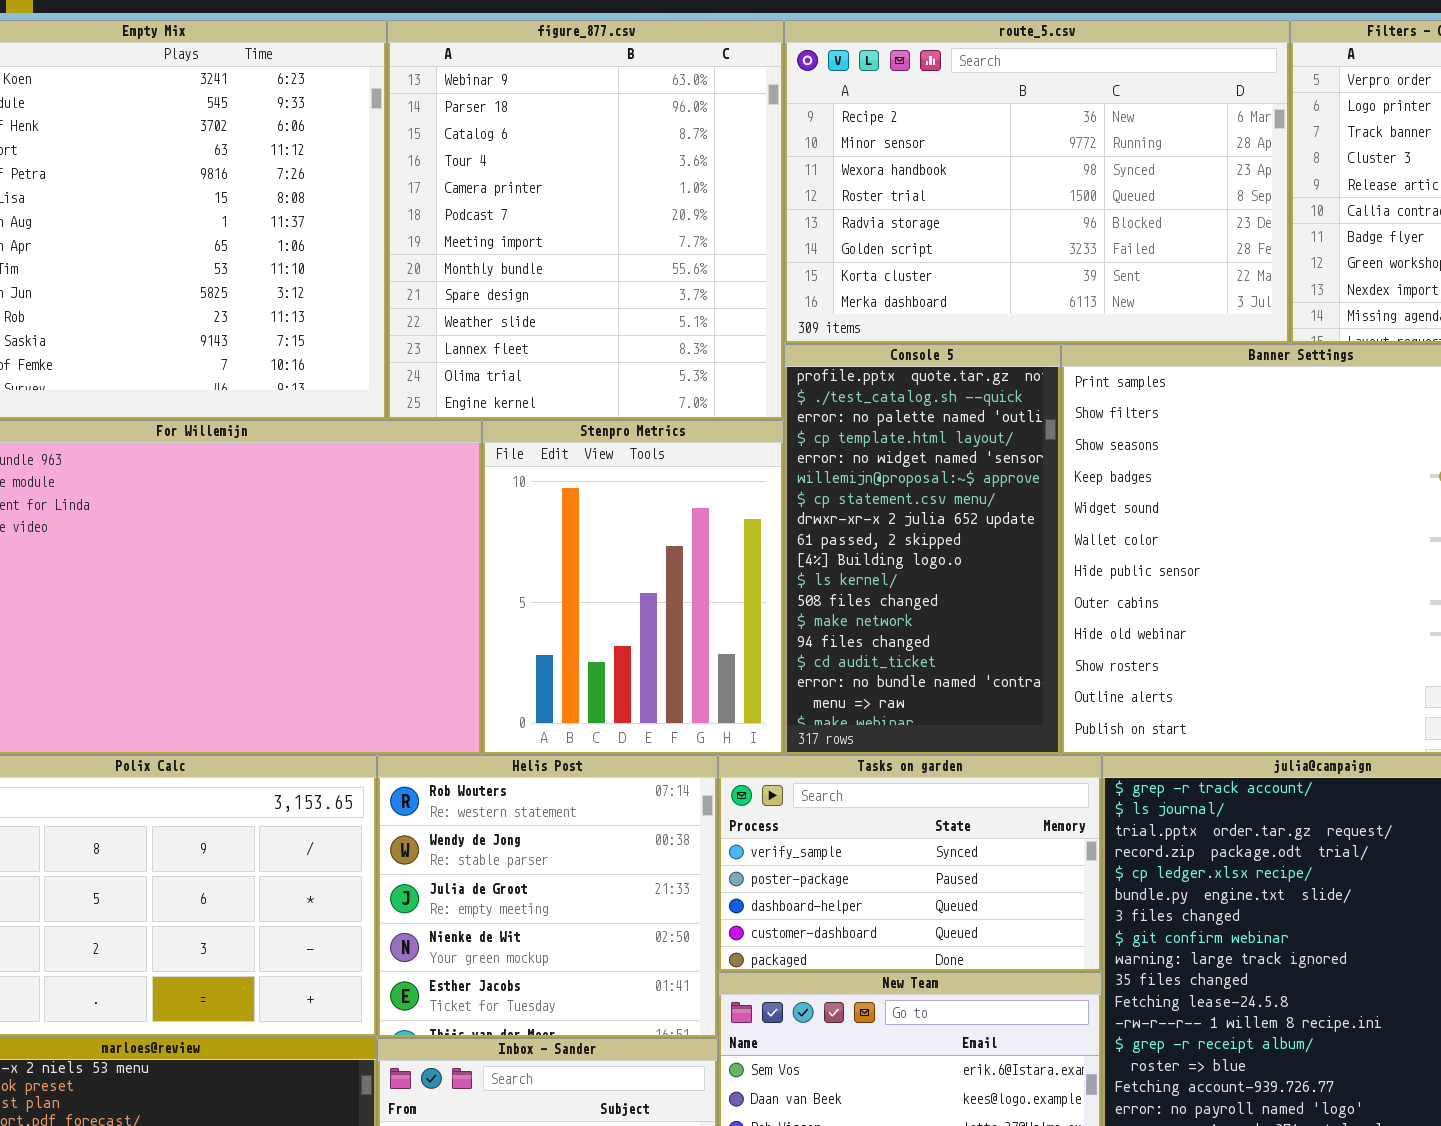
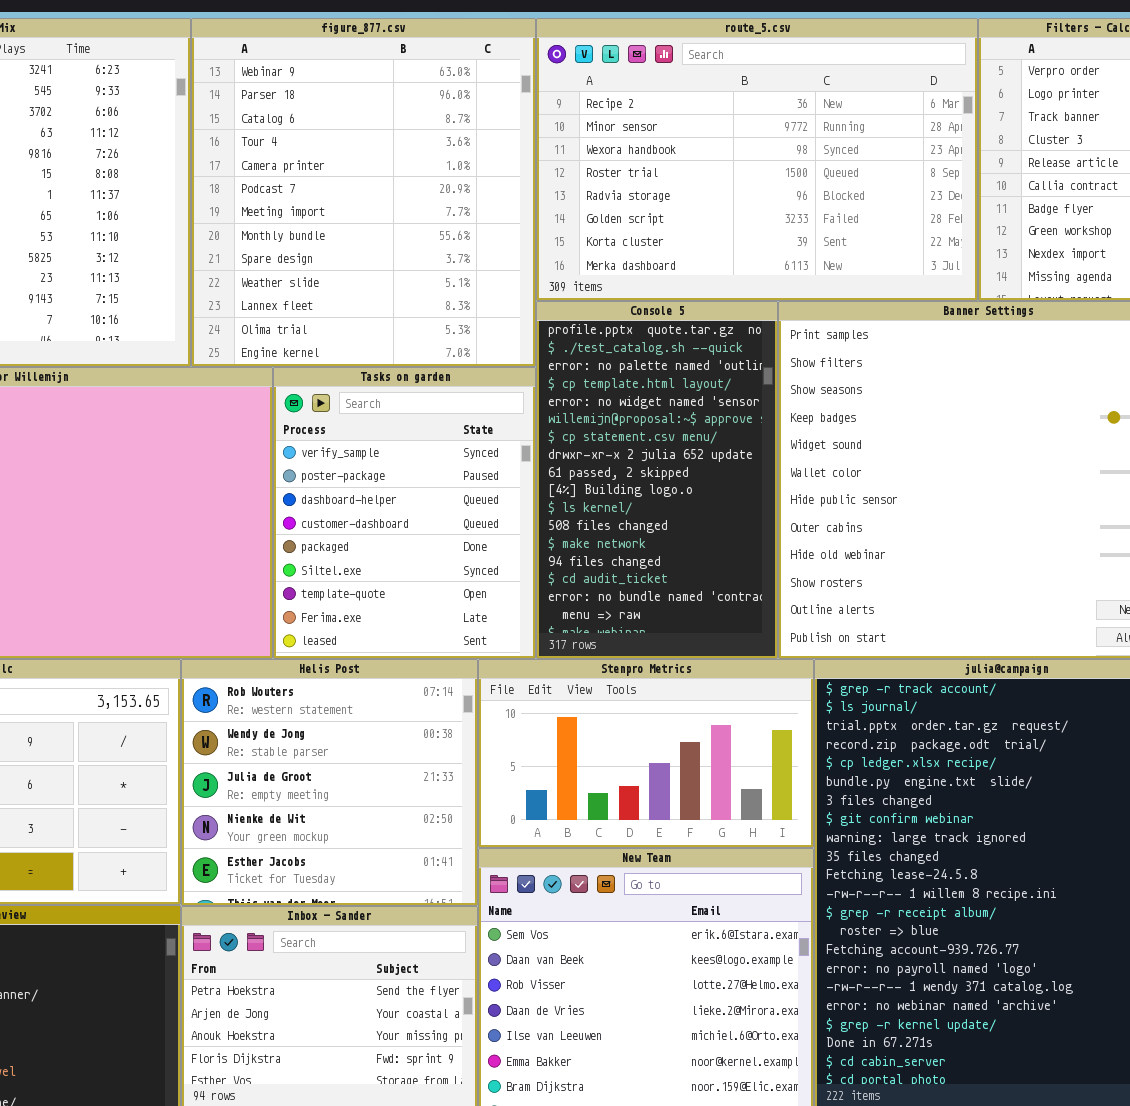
Stenpro Metrics: [482,420,784,755] -> [478,659,814,848], moved, resized
Tasks on garden: [718,755,1102,972] -> [273,367,536,659], moved, resized

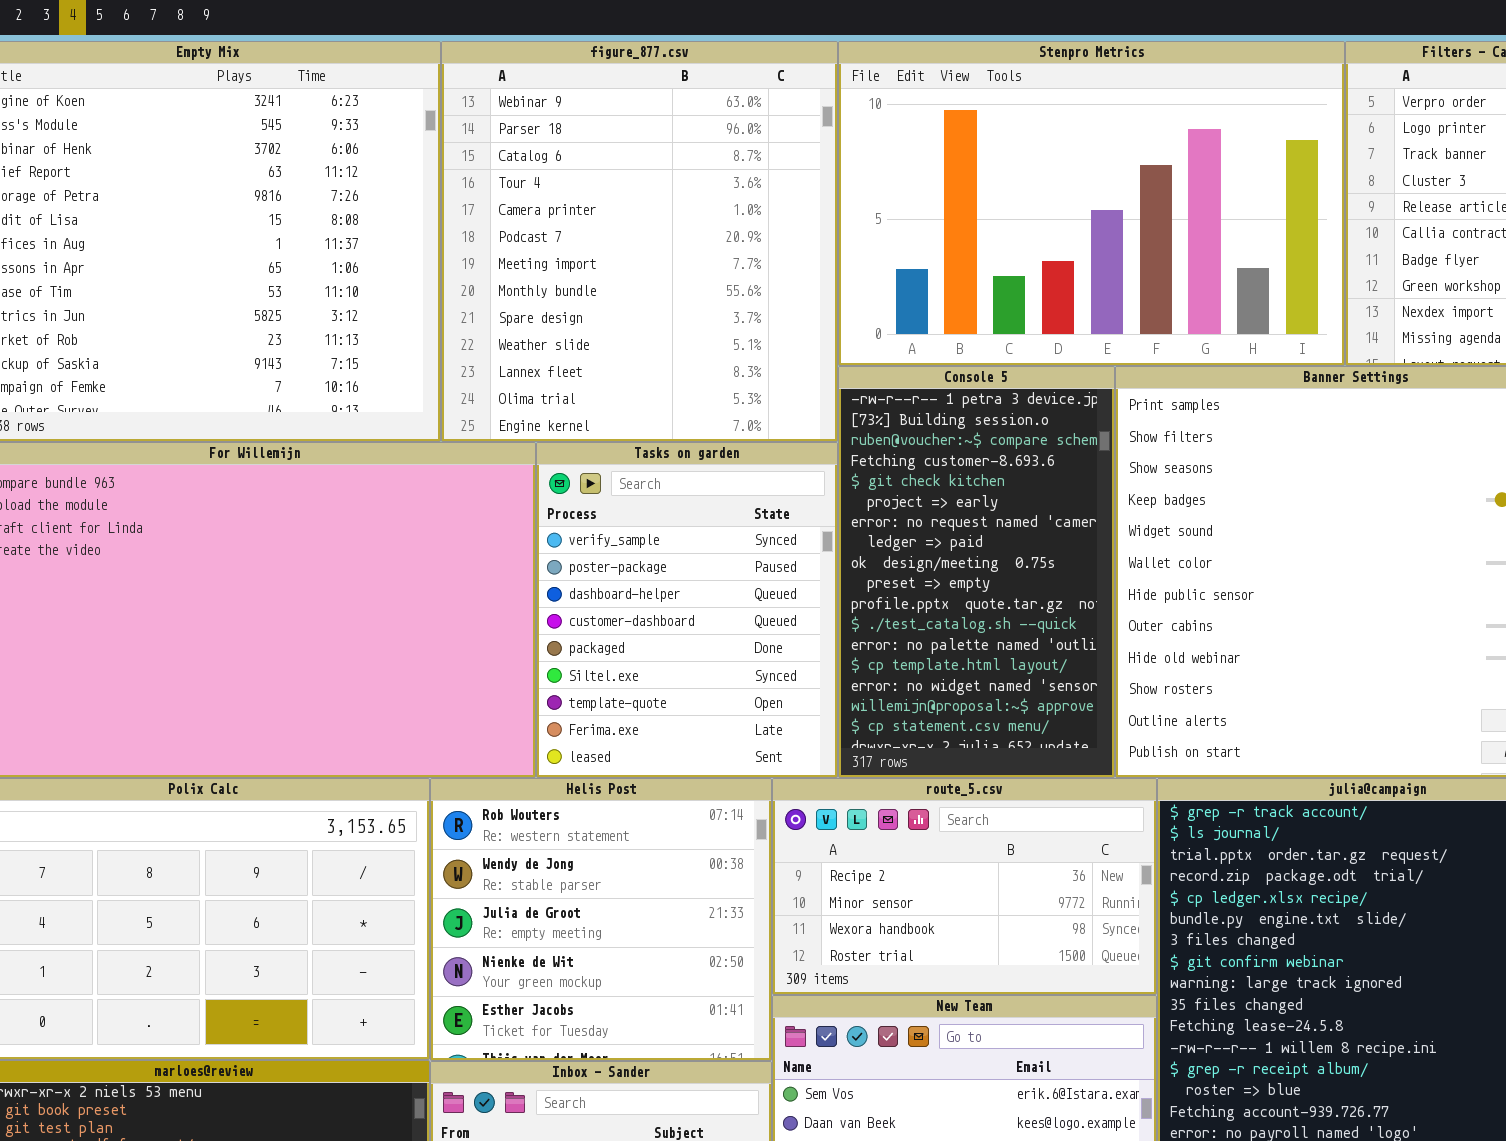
route_5.csv: [536,18,978,301] -> [772,778,1157,995], moved, resized
Console 5: [536,301,778,659] -> [838,366,1115,778], scrolled up 10 rows
Stenpro Metrics: [478,659,814,848] -> [838,41,1345,366], moved, resized

